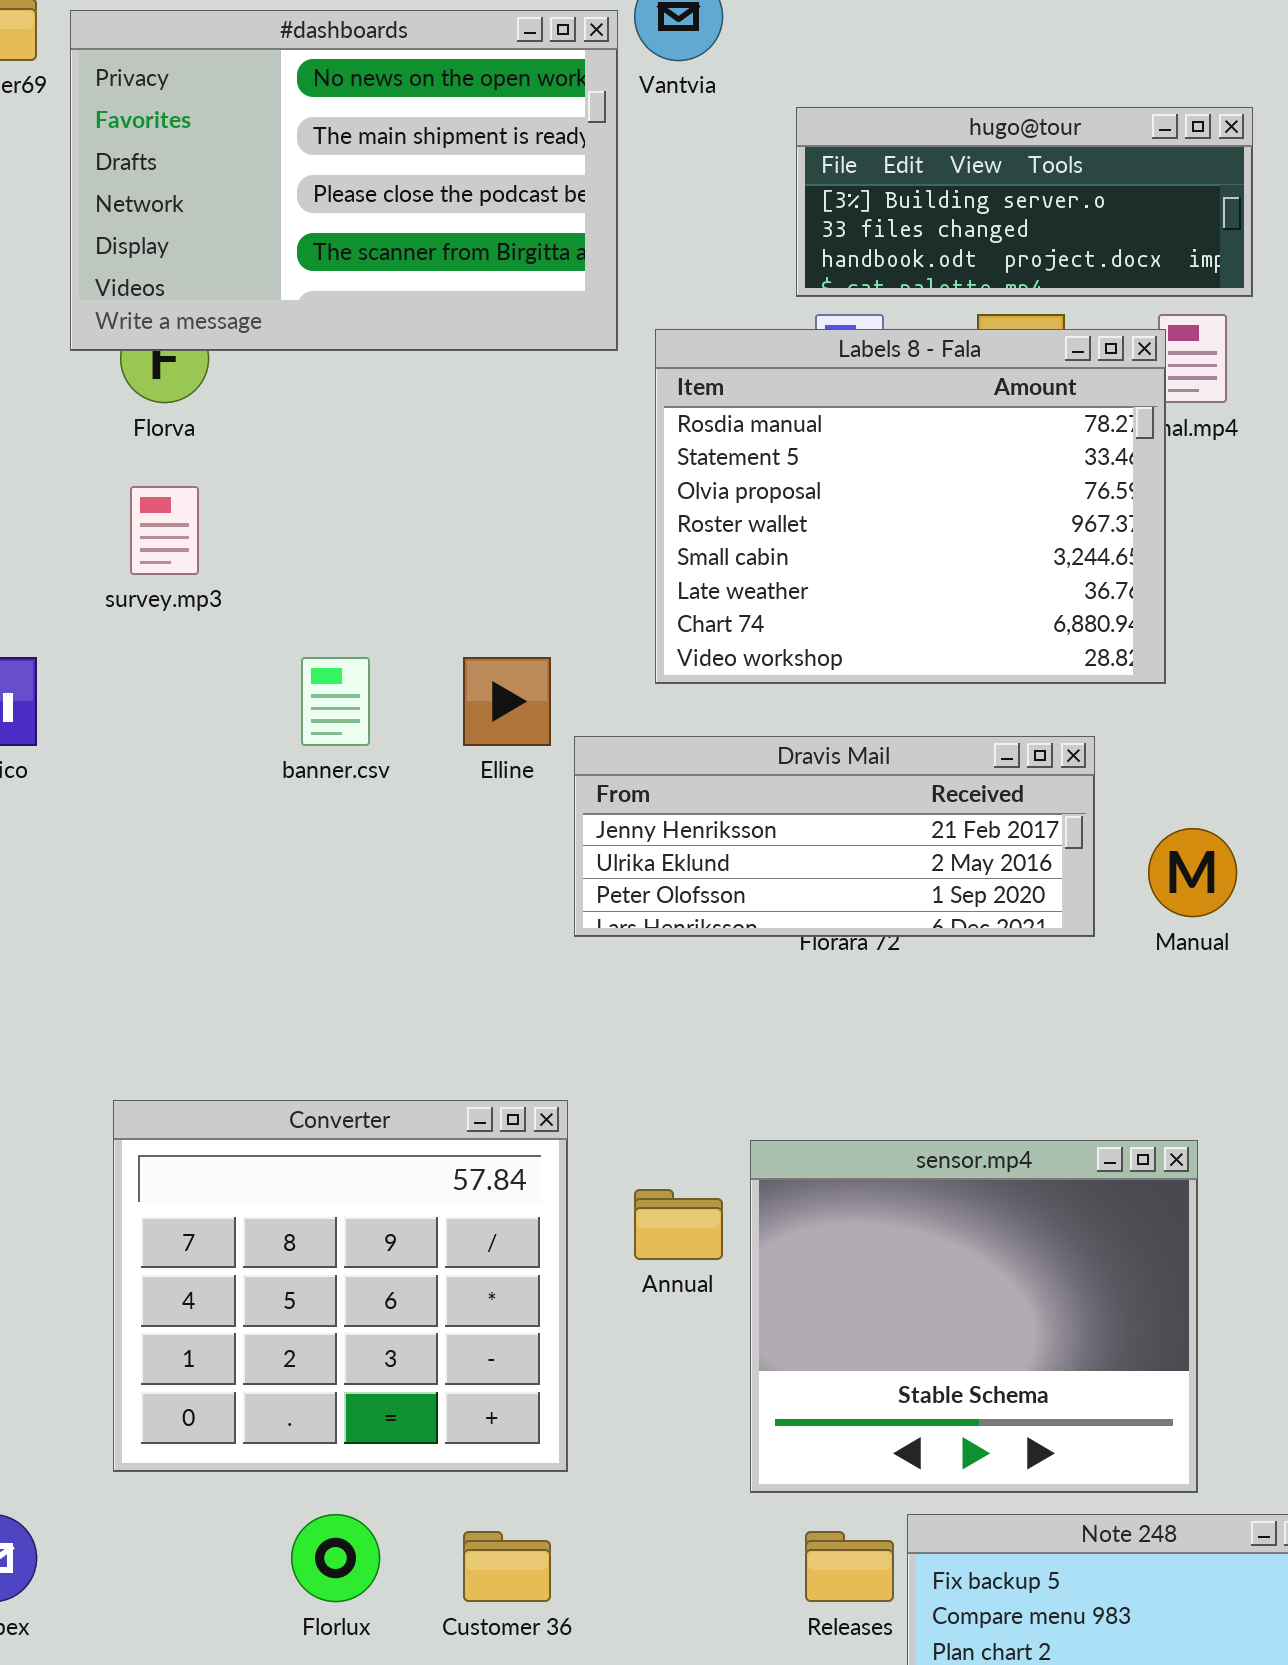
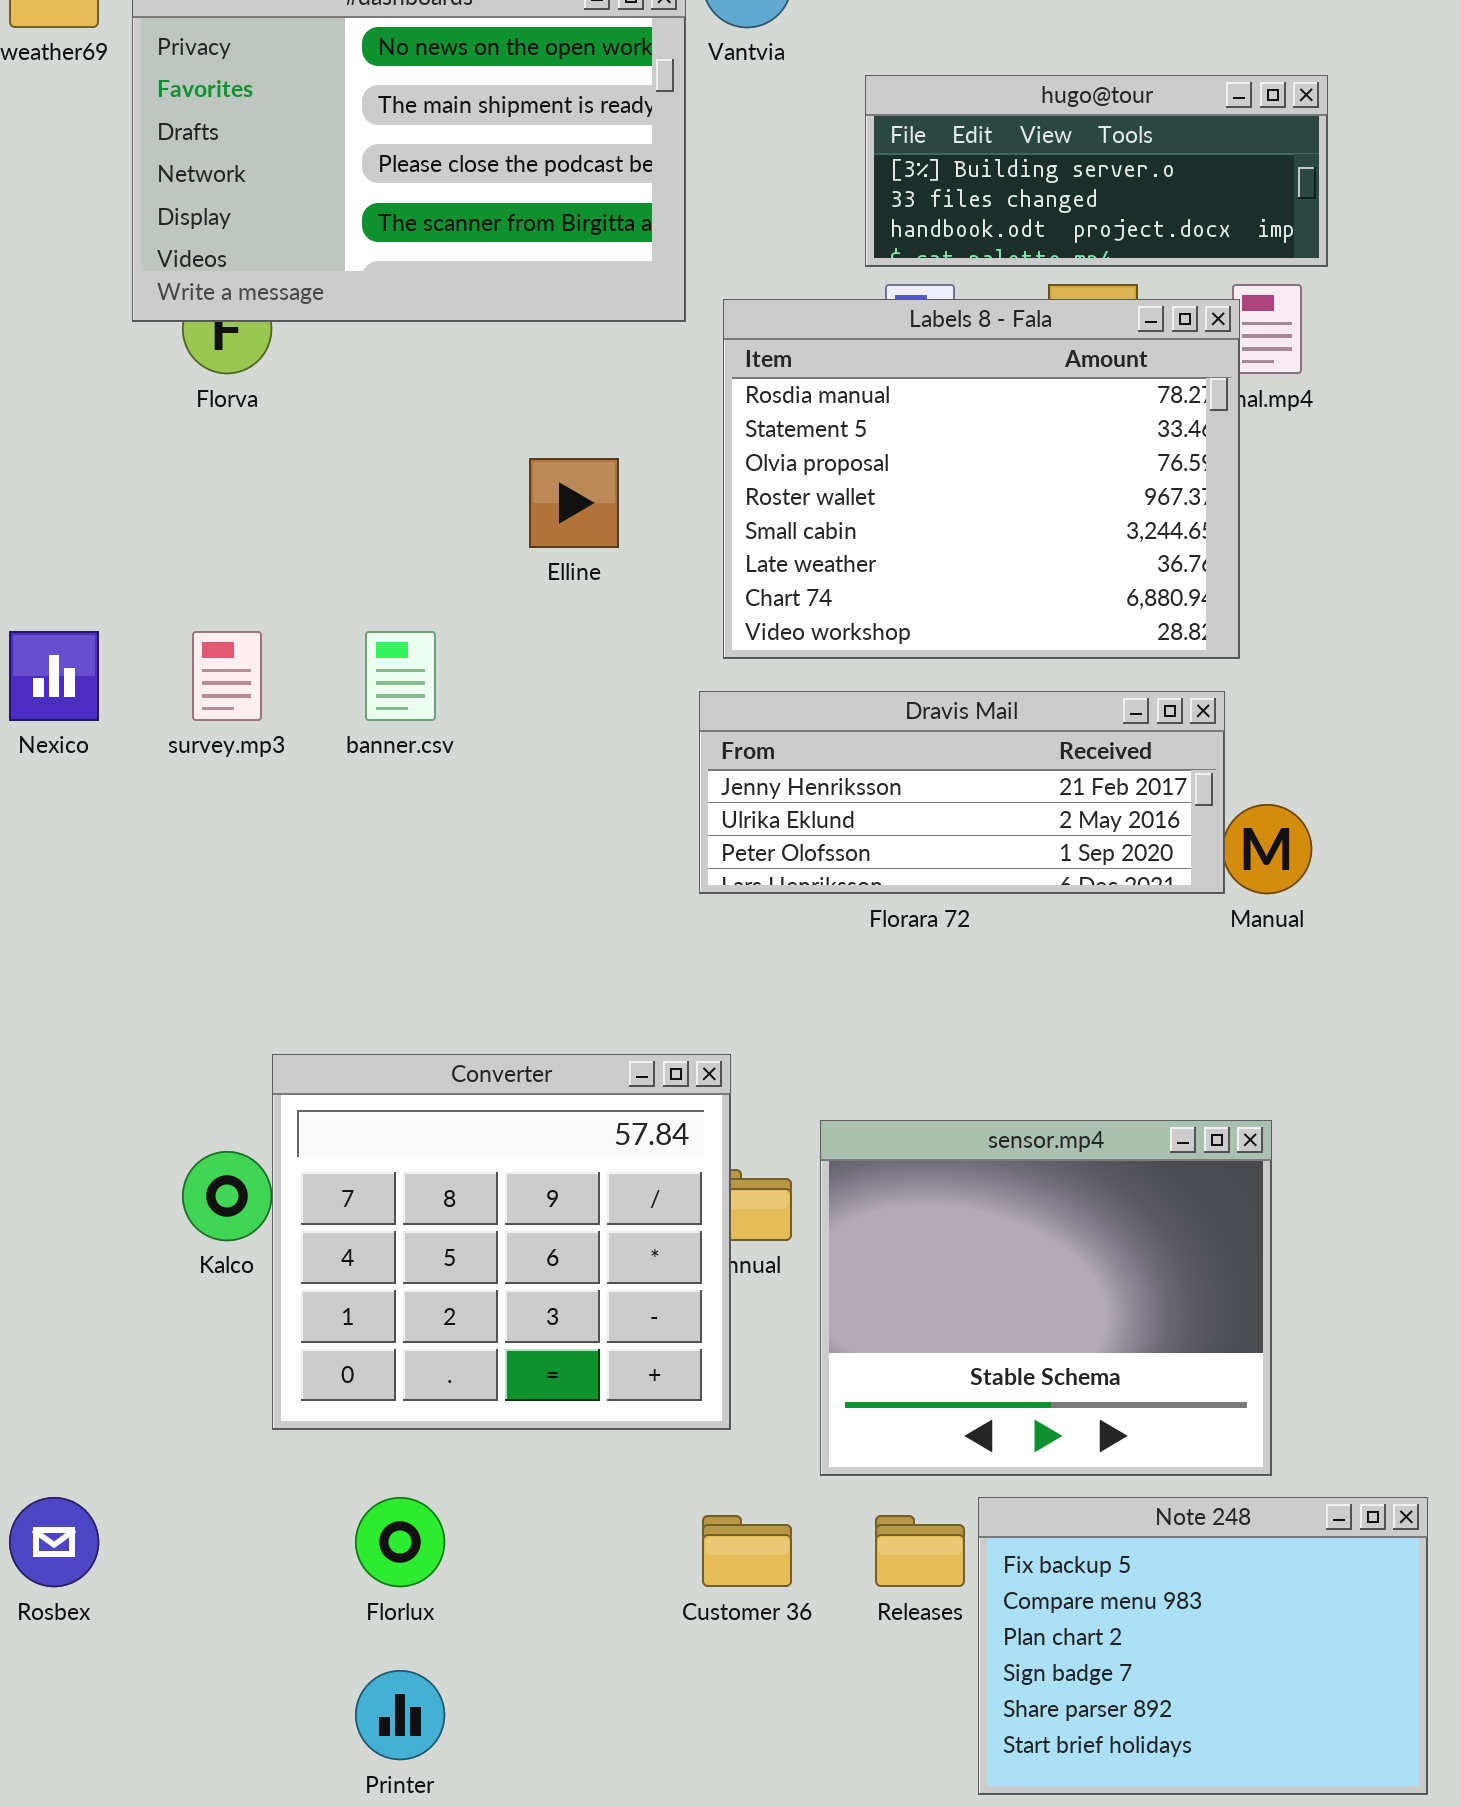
survey.mp3: [130,486,199,575] -> [192,631,262,721], moved
Elline: [463,657,551,746] -> [529,458,619,548], moved
Dravis Mail: [574,736,1095,937] -> [699,691,1225,894], moved
Converter: [113,1100,568,1472] -> [272,1054,731,1430], moved
Customer 36: [463,1531,551,1602] -> [702,1515,792,1587], moved

